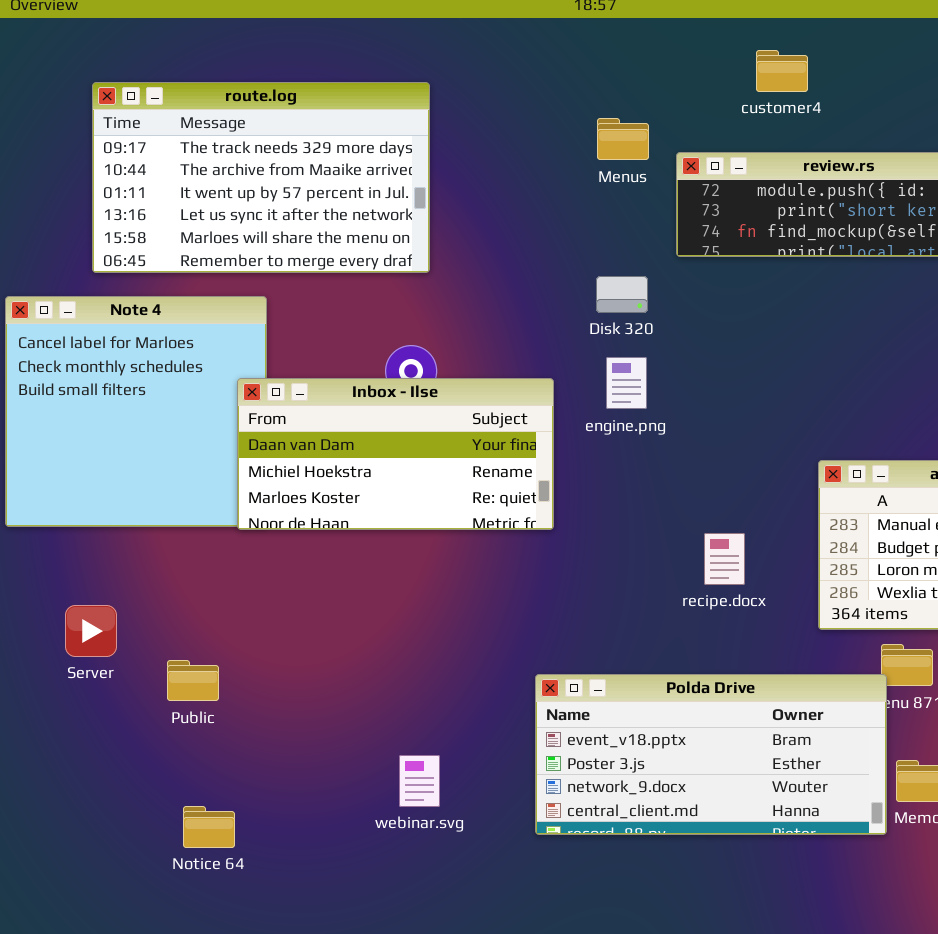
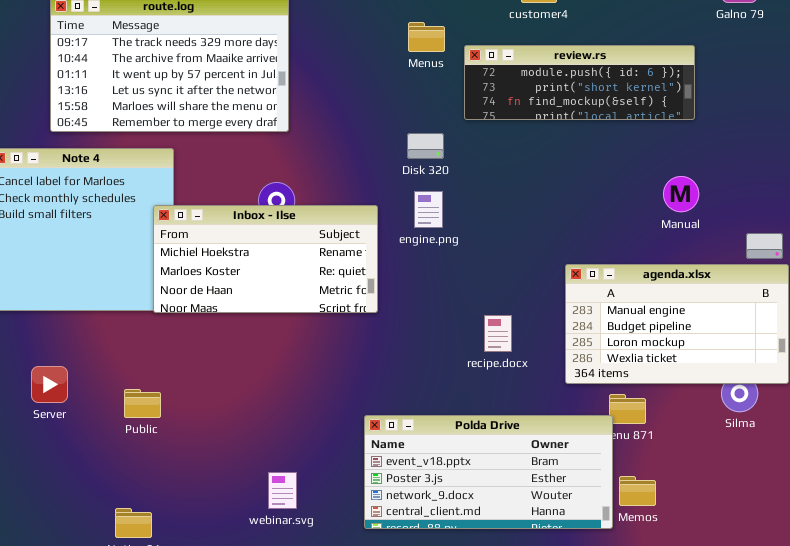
Inbox - Ilse: [237,378,554,530] -> [153,205,378,313], scrolled down 1 row
Public: [167,660,219,701] -> [124,389,161,418], moved

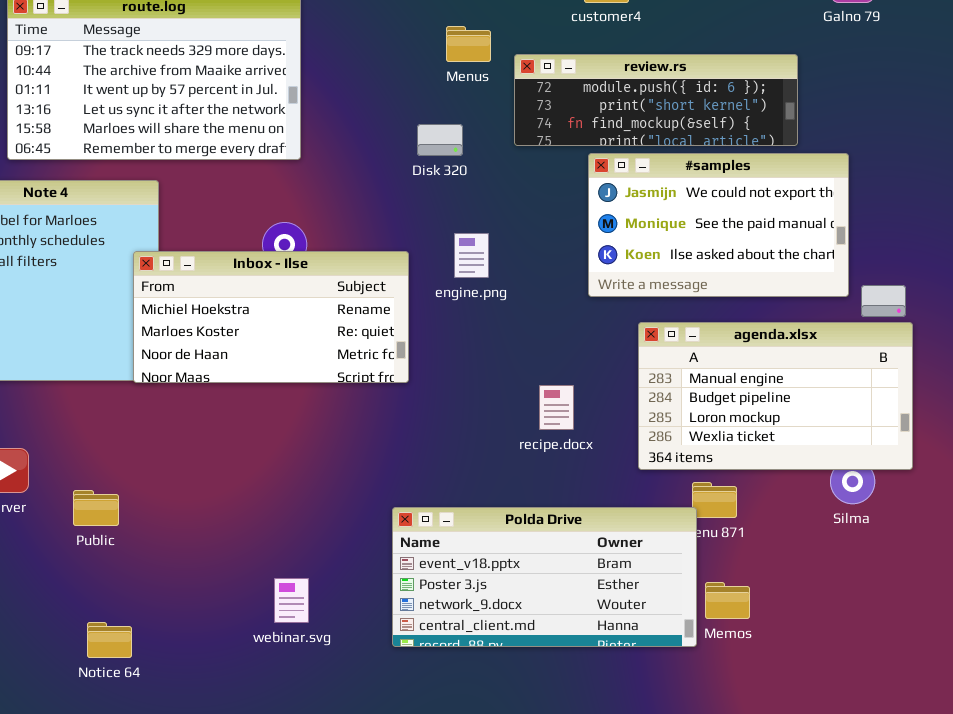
#samples: none -> [588,153,849,297], opened
Disk 320: [407,133,444,159] -> [417,124,463,156], moved
Public: [124,389,161,418] -> [73,490,119,526], moved

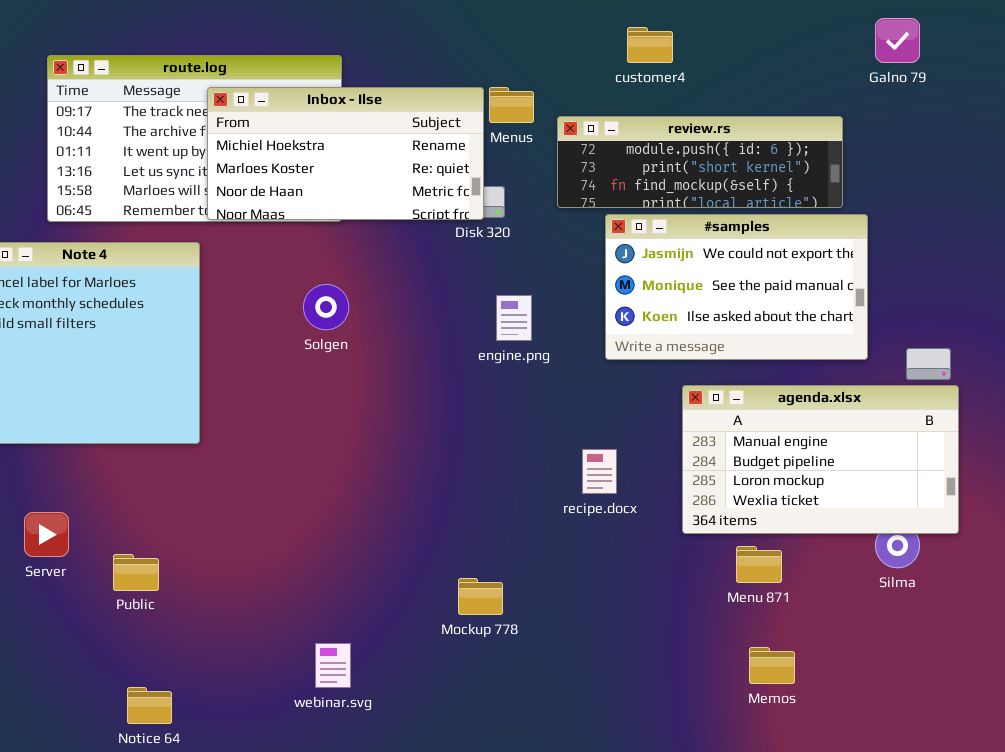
#samples: [588,153,849,297] -> [605,214,868,360], moved
Inbox - Ilse: [133,251,409,383] -> [207,87,484,220], moved
Polda Drive: [392,507,697,647] -> none, closed

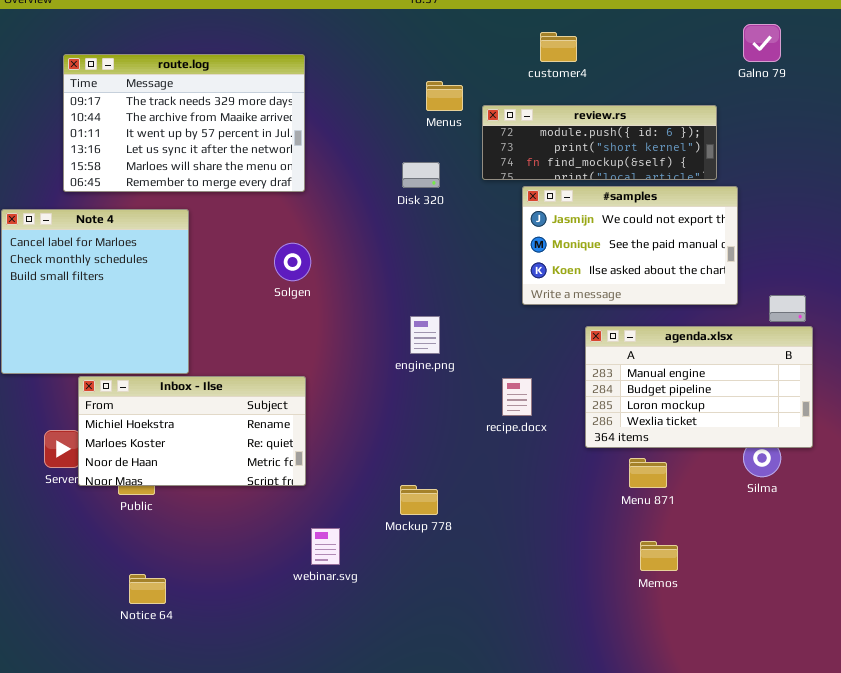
Inbox - Ilse: [207,87,484,220] -> [78,376,306,486], moved
engine.png: [496,295,532,341] -> [410,316,440,354], moved
webinar.svg: [315,643,351,688] -> [311,528,340,565], moved

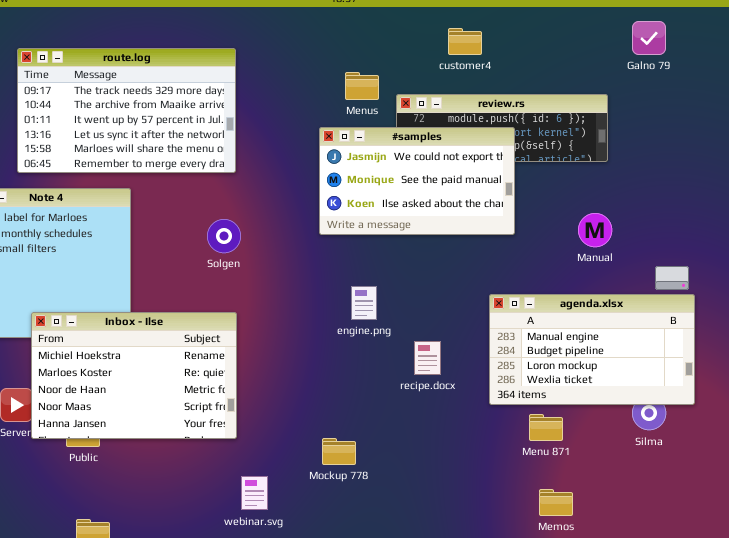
#samples: [522,186,738,305] -> [319,127,515,235], moved
engine.png: [410,316,440,354] -> [351,286,377,320], moved
Inbox - Ilse: [78,376,306,486] -> [31,312,237,439], resized

